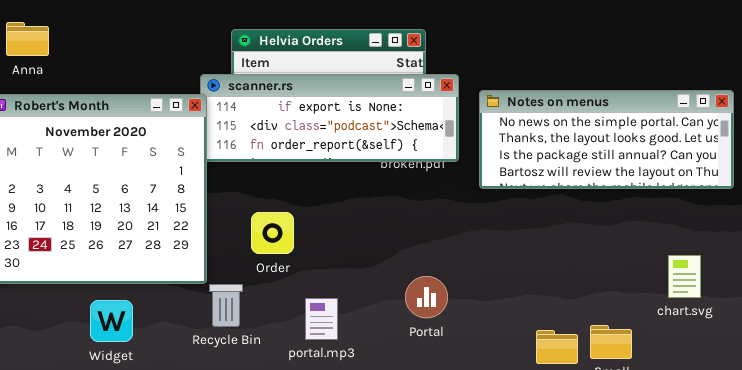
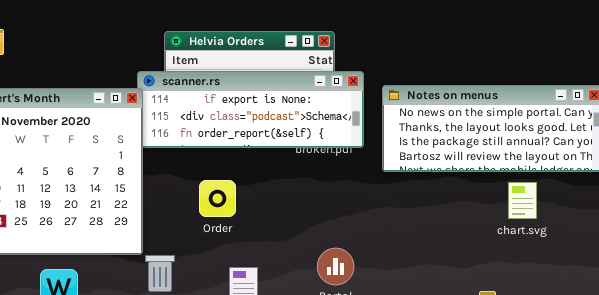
Order: [251,212,294,254] -> [199,180,236,217], moved
chart.svg: [668,255,701,298] -> [508,182,537,219], moved

